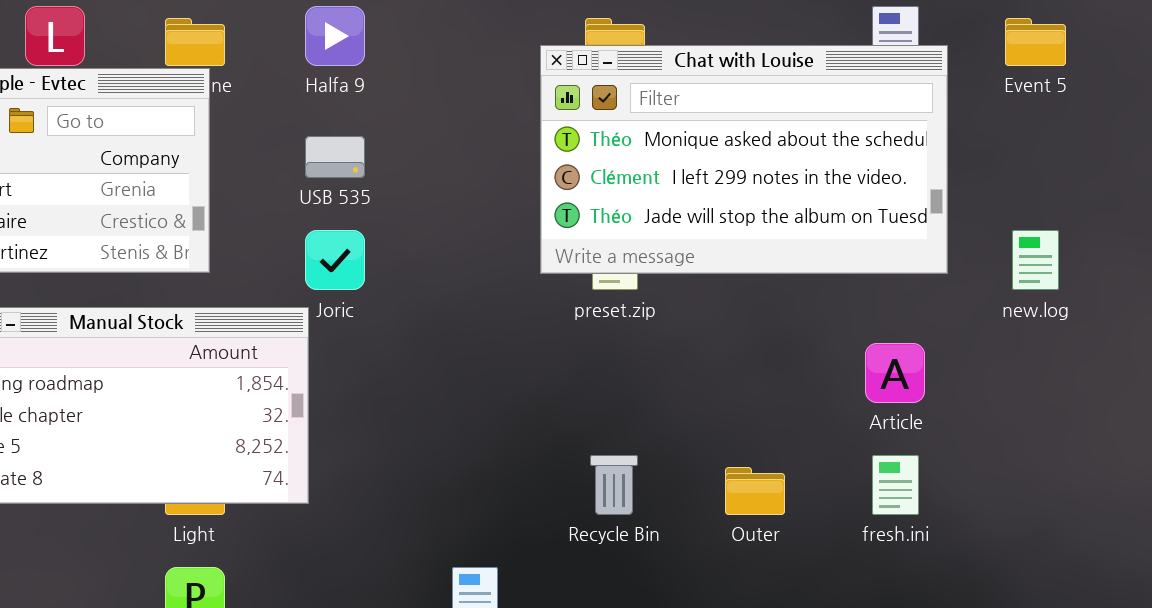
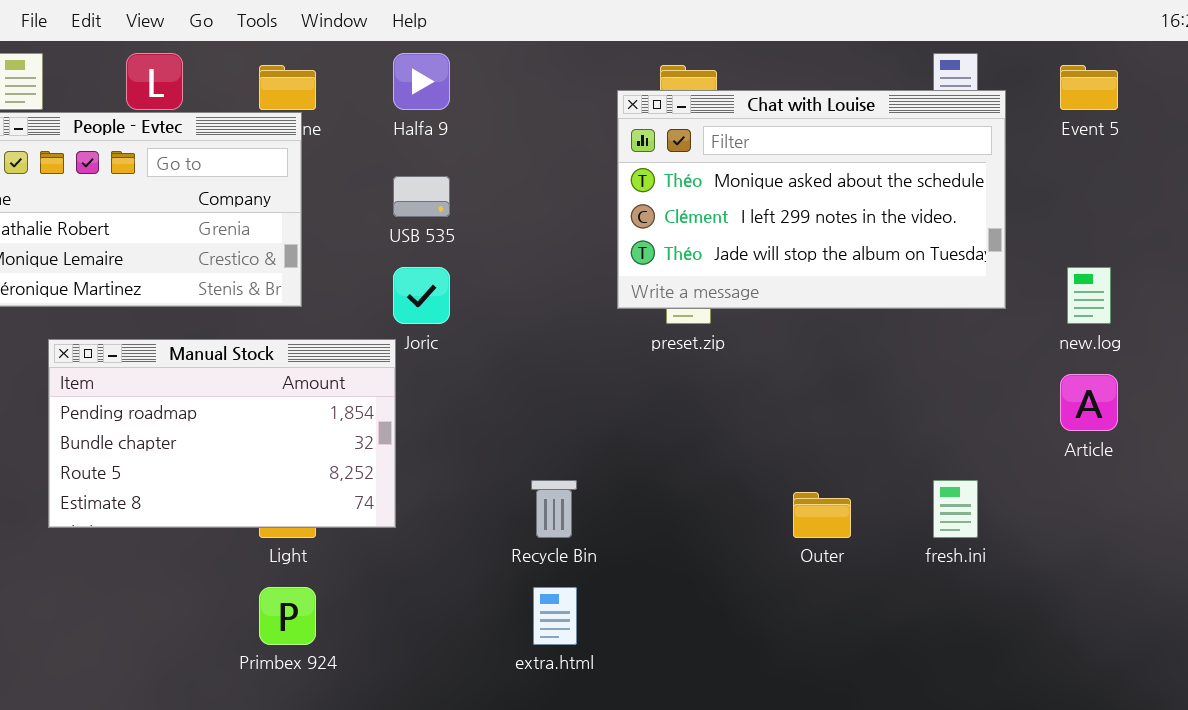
Article: [865,343,925,403] -> [1060,374,1118,431], moved
Recycle Bin: [590,455,638,515] -> [531,480,577,538], moved

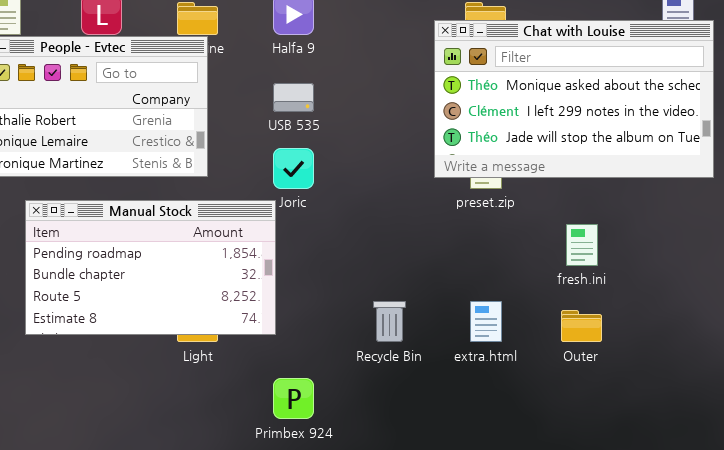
fresh.ini: [933,480,978,538] -> [566,224,598,266], moved
Primbex 924: [259,587,316,645] -> [273,378,314,419], moved
extra.html: [533,587,577,645] -> [470,301,502,342], moved

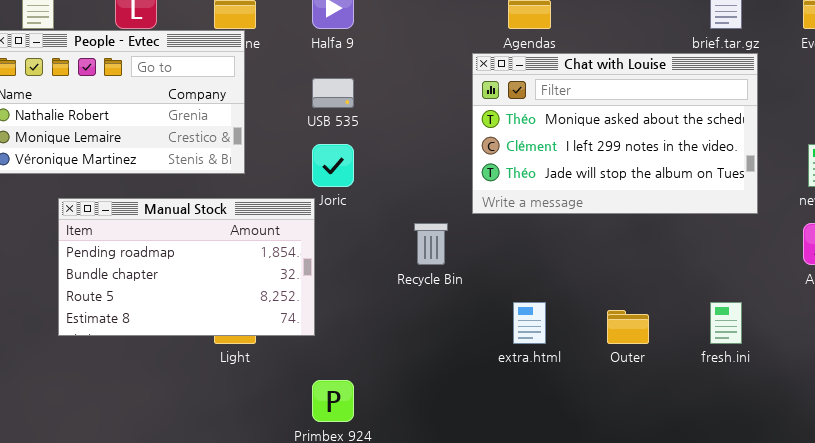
Chat with Louise: [434,20,714,178] -> [472,53,758,214], moved
fresh.ini: [566,224,598,266] -> [710,302,742,344], moved
Recycle Bin: [373,301,406,342] -> [414,223,448,265], moved

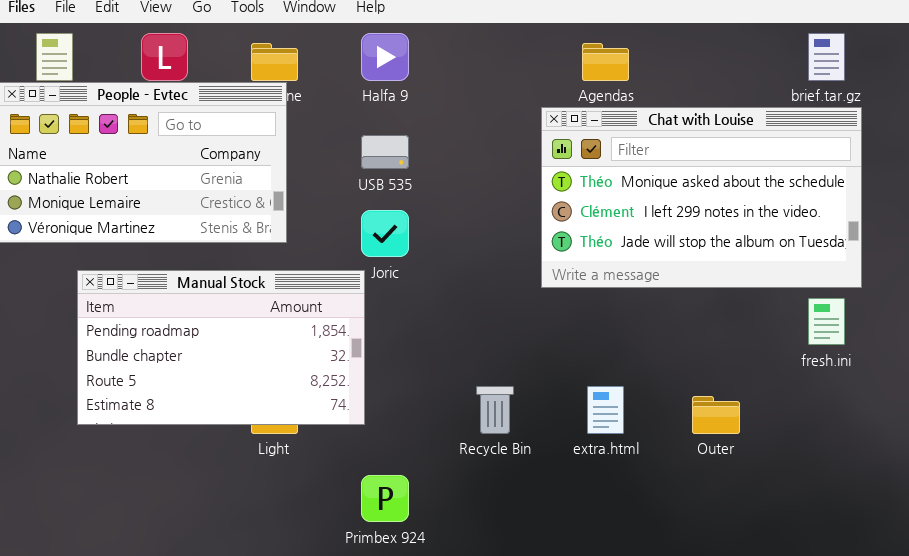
Recycle Bin: [414,223,448,265] -> [476,386,514,434], moved
fresh.ini: [710,302,742,344] -> [808,298,845,345], moved

